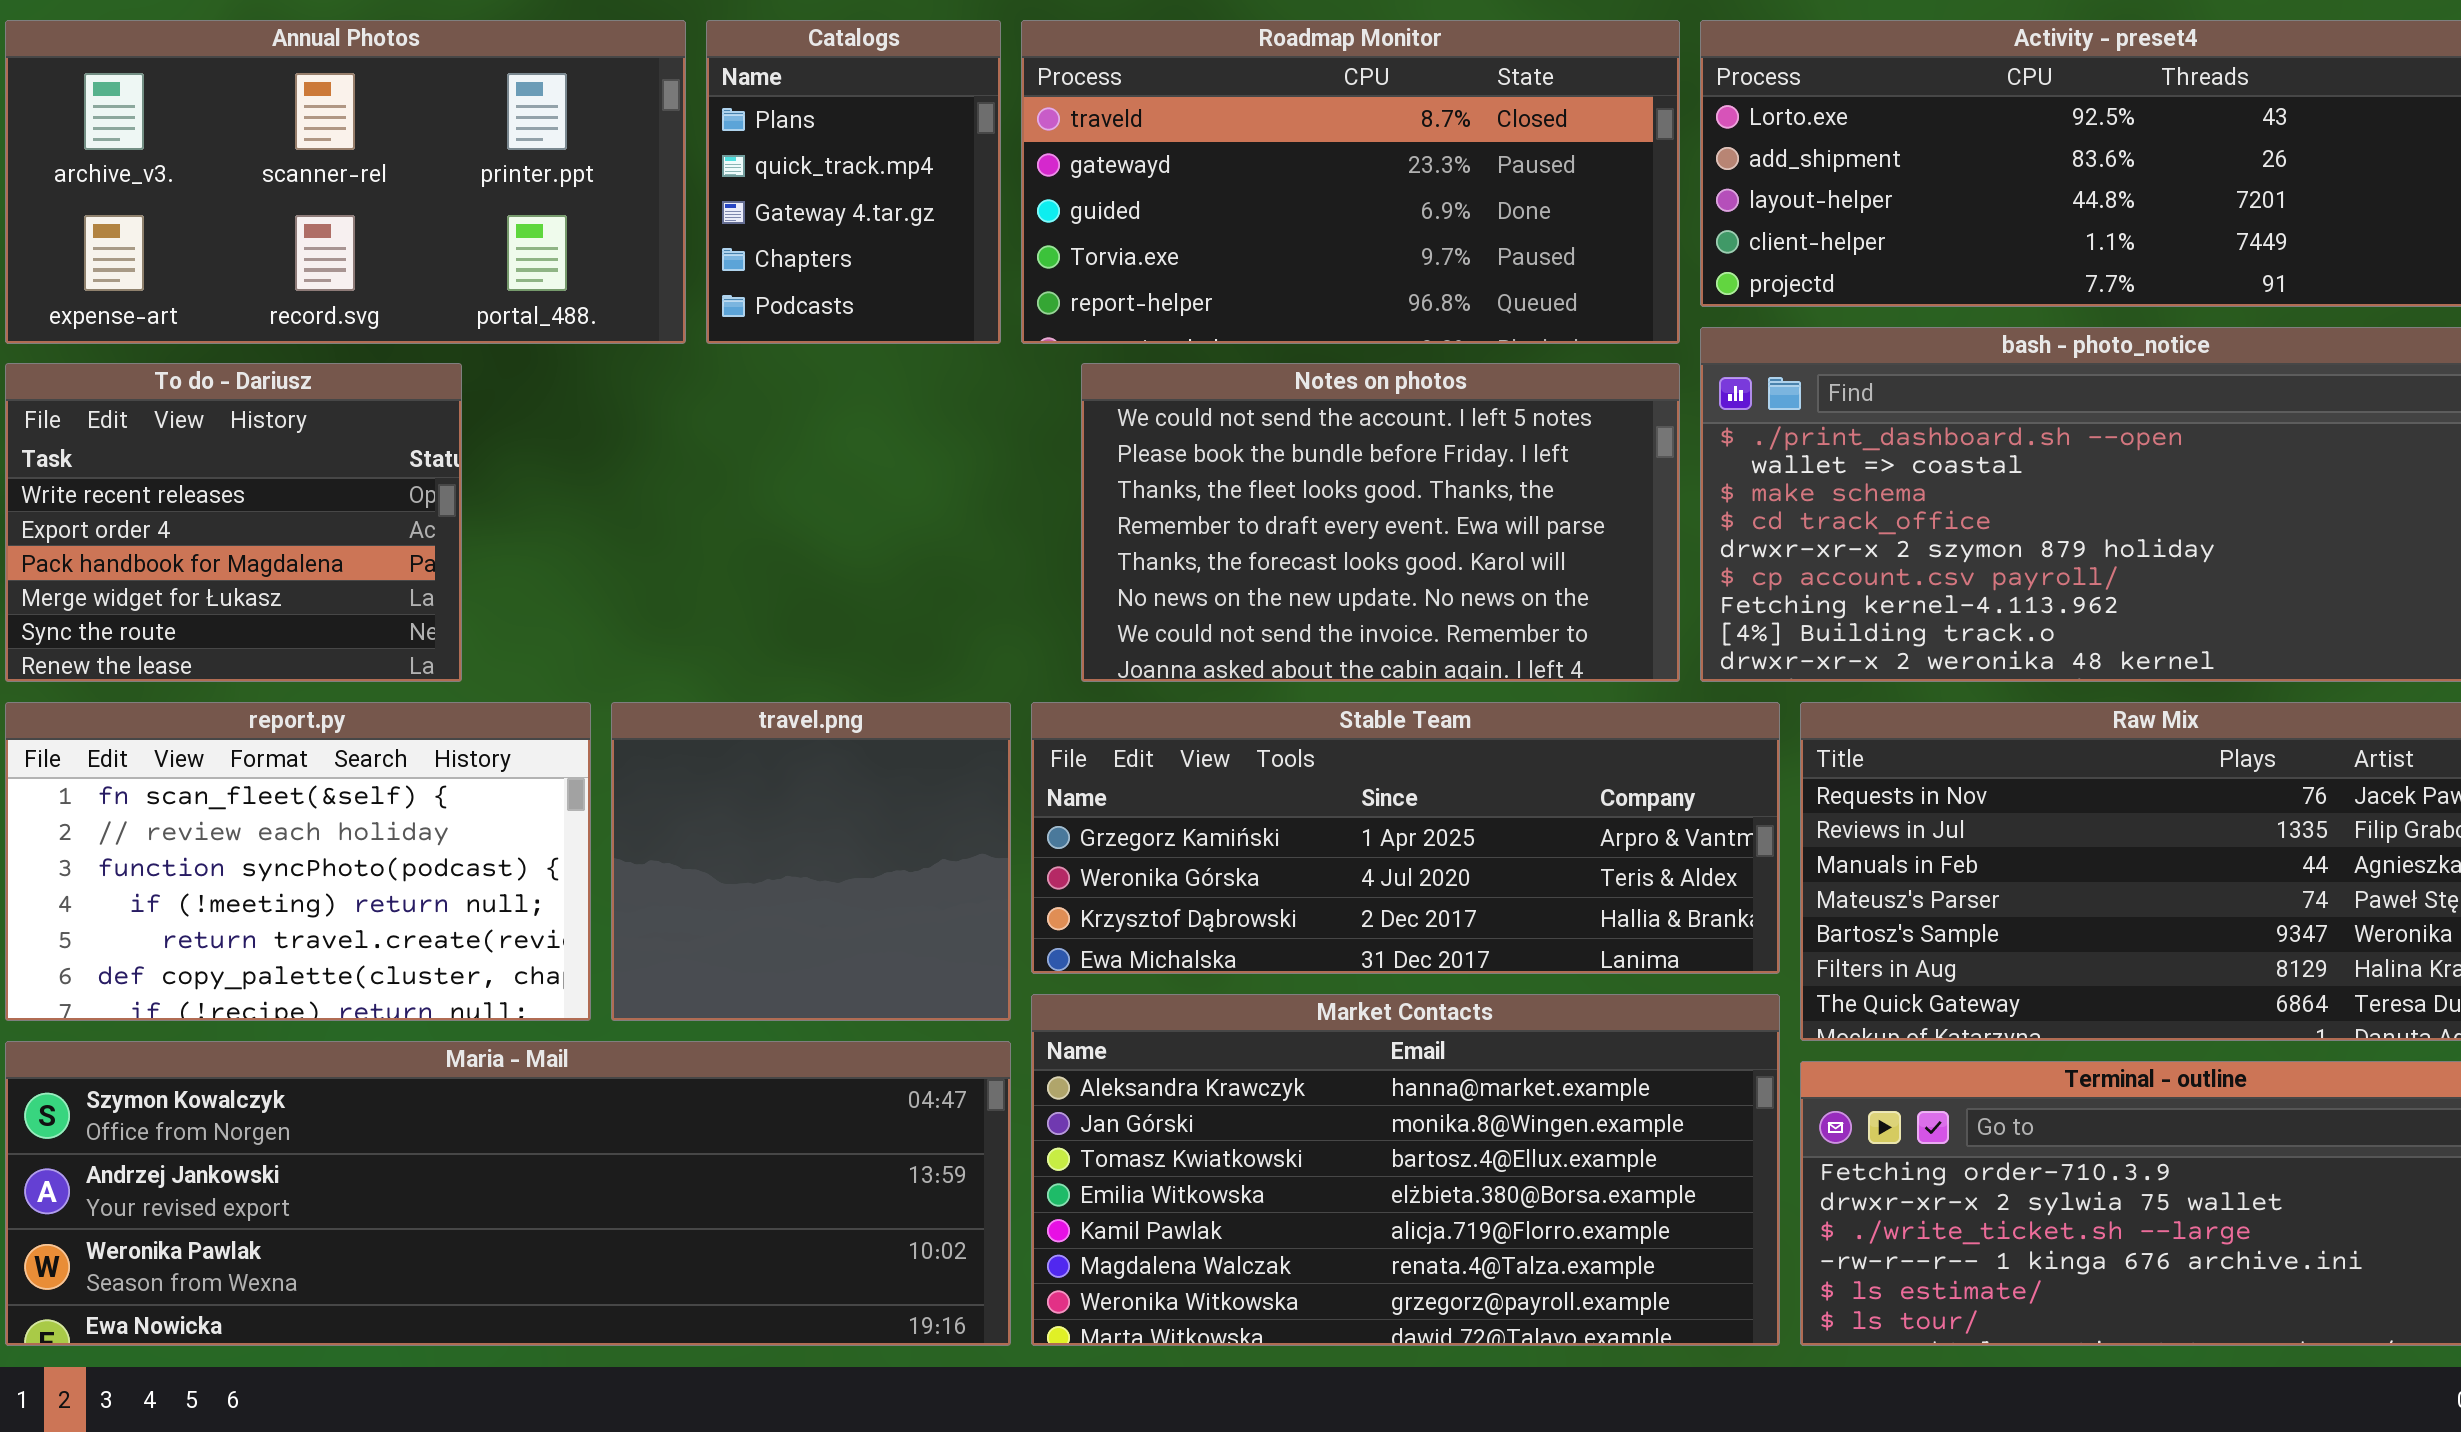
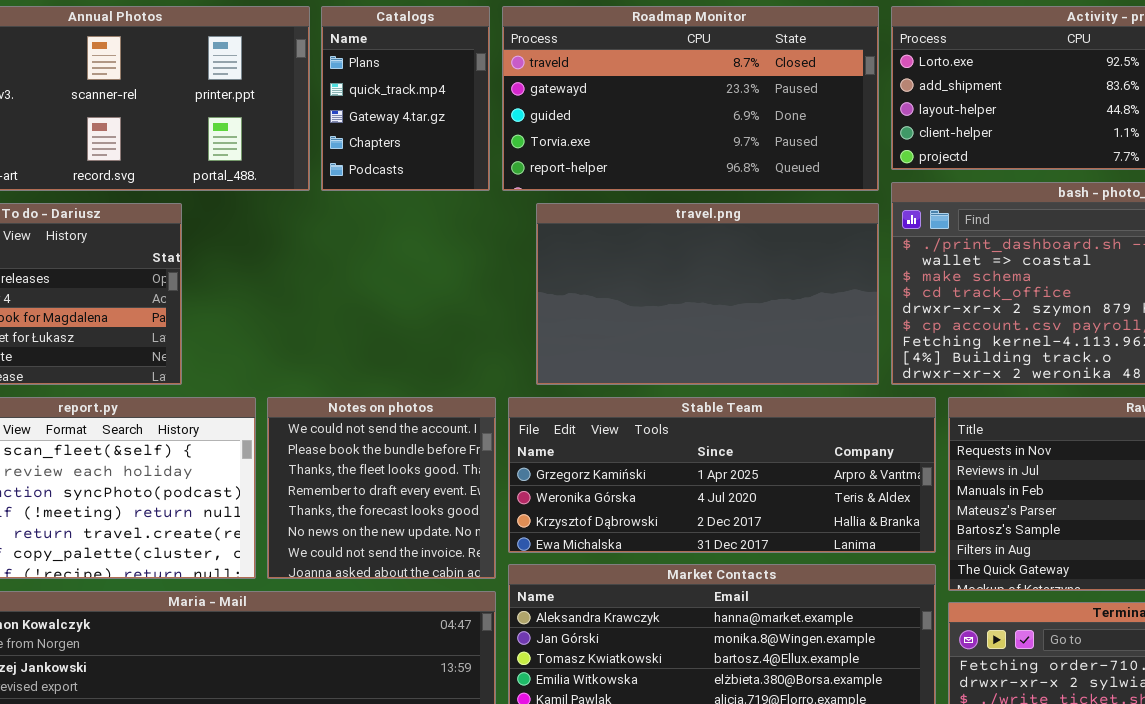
Notes on photos: [1081,363,1680,682] -> [267,397,496,579], moved, resized
travel.png: [611,702,1011,1021] -> [536,203,879,385], moved, resized

